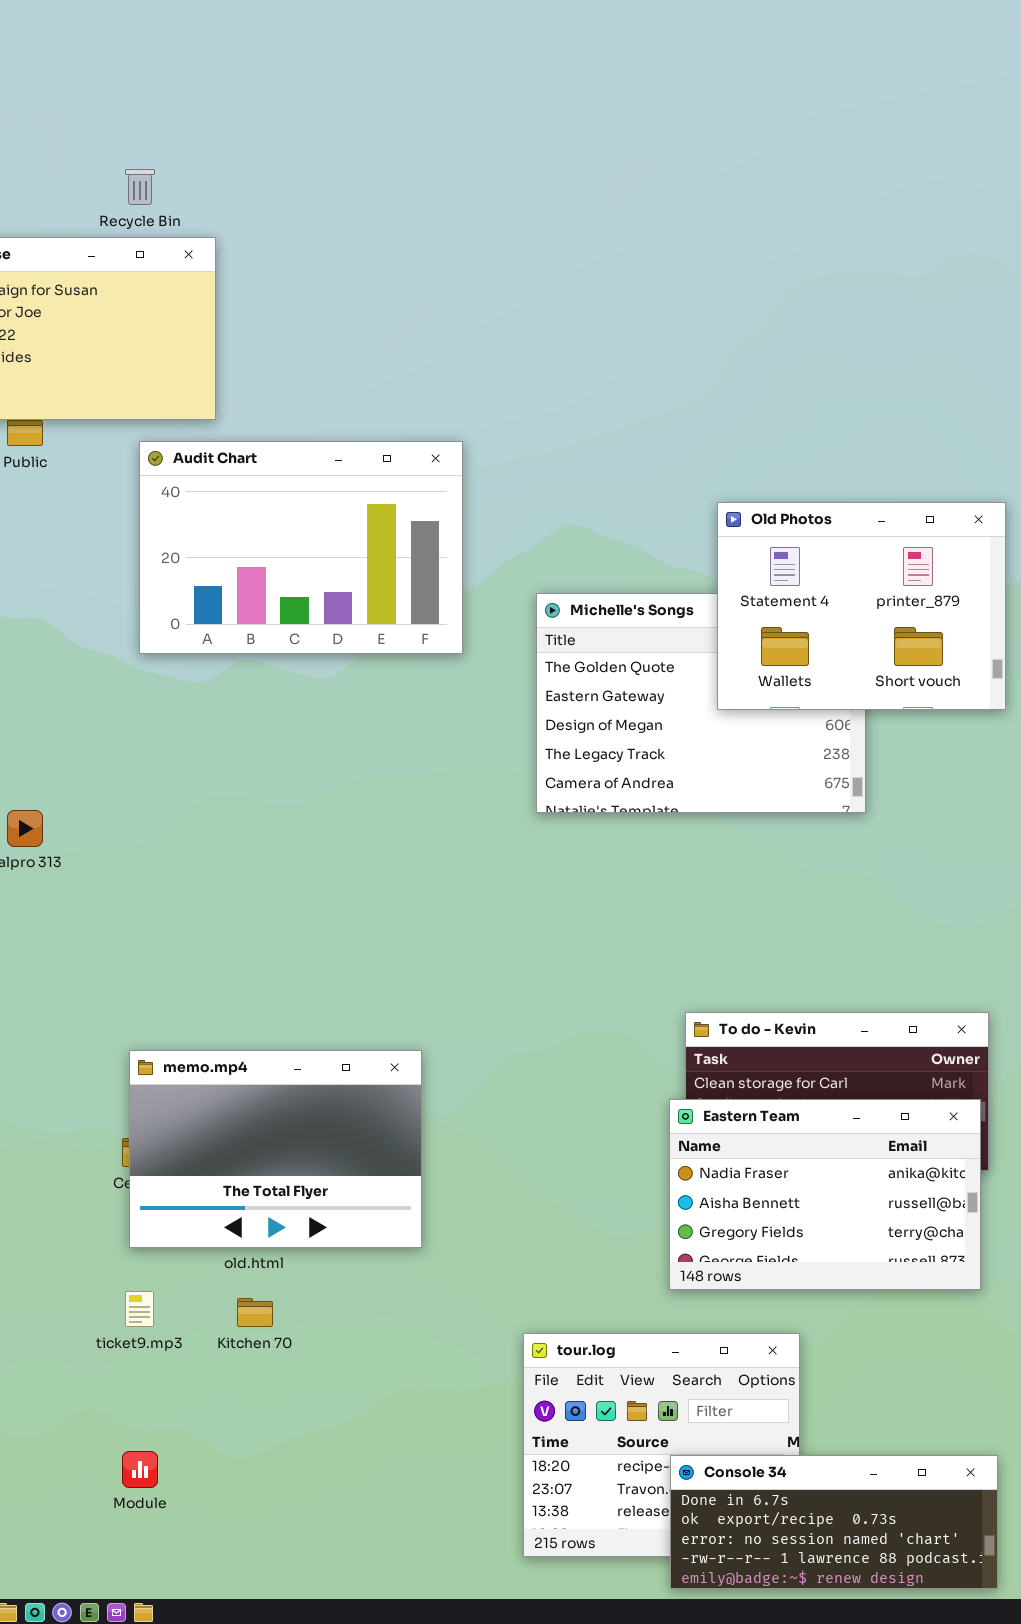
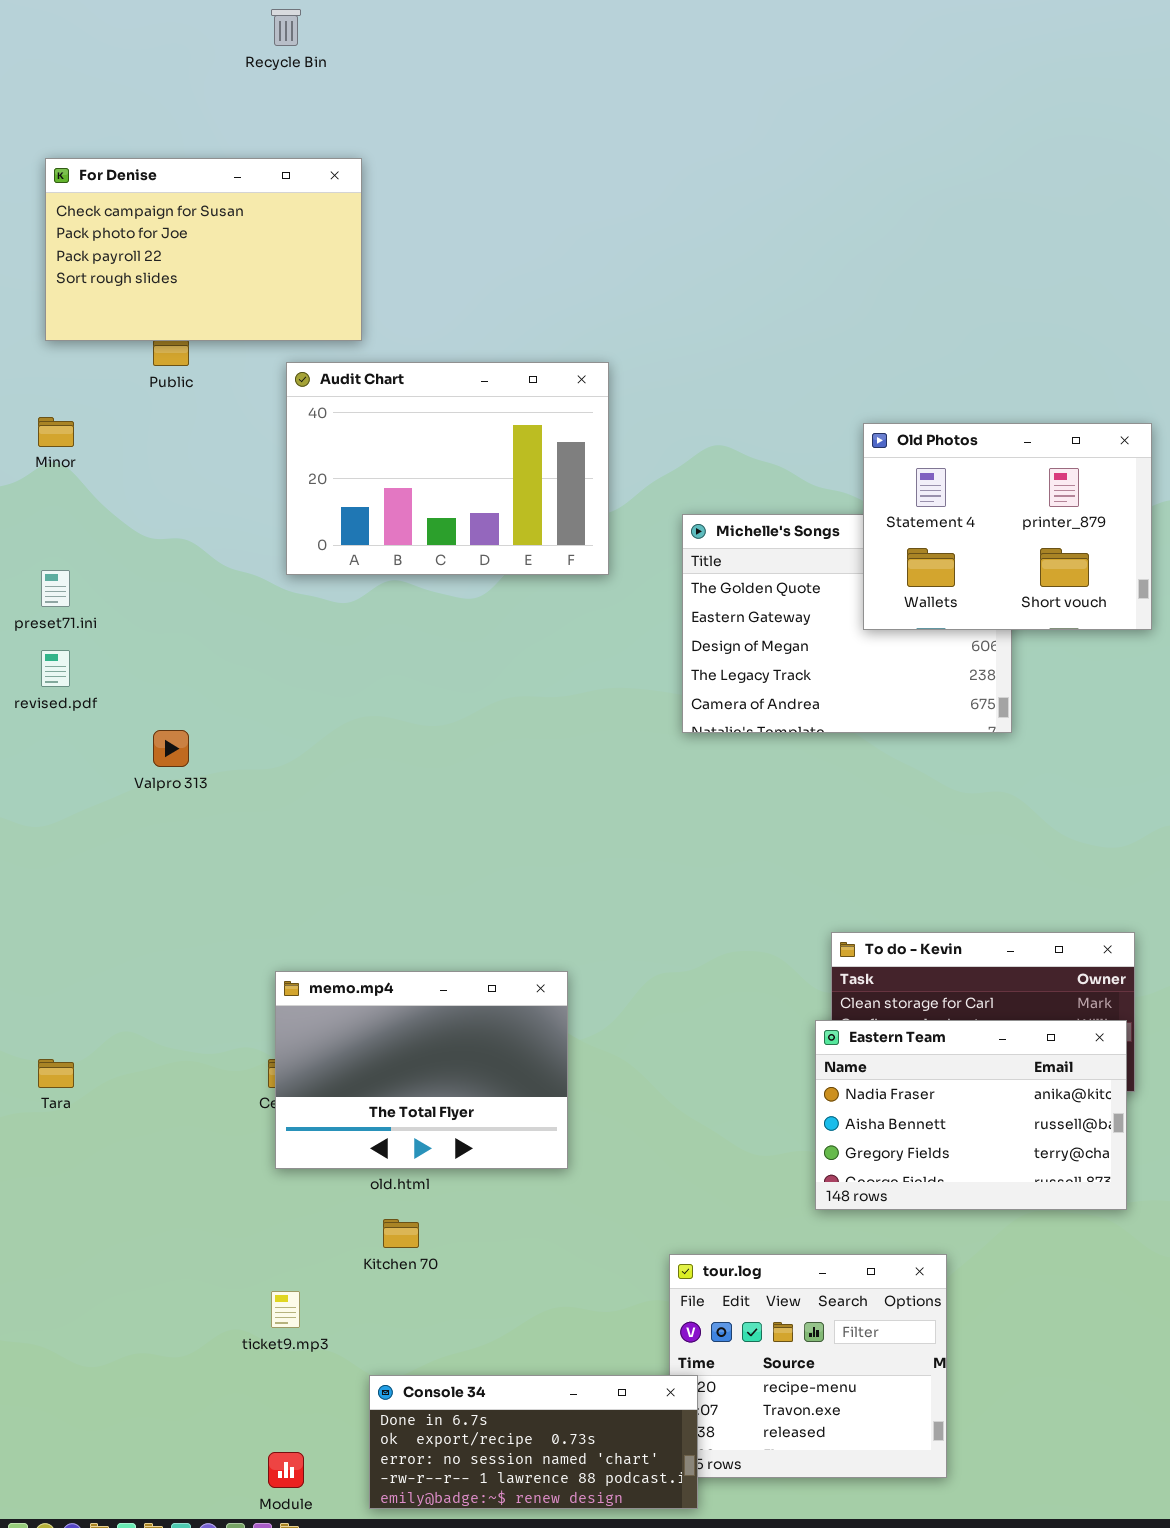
Recycle Bin: [125,169,155,205] -> [271,9,301,46], moved
ticket9.mp3: [125,1291,154,1327] -> [271,1291,300,1328], moved
Module: [122,1451,158,1488] -> [268,1452,304,1488], moved
Console 34: [670,1455,998,1589] -> [369,1375,698,1509], moved

